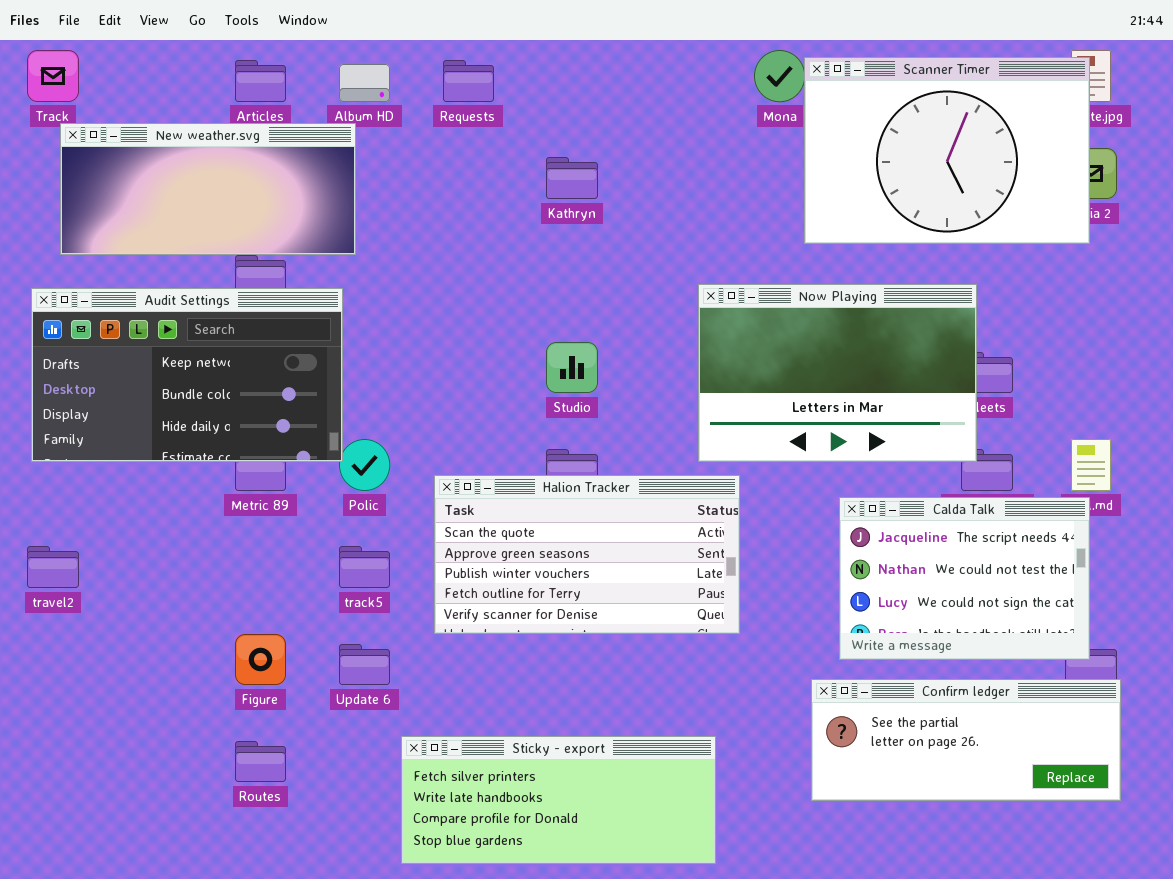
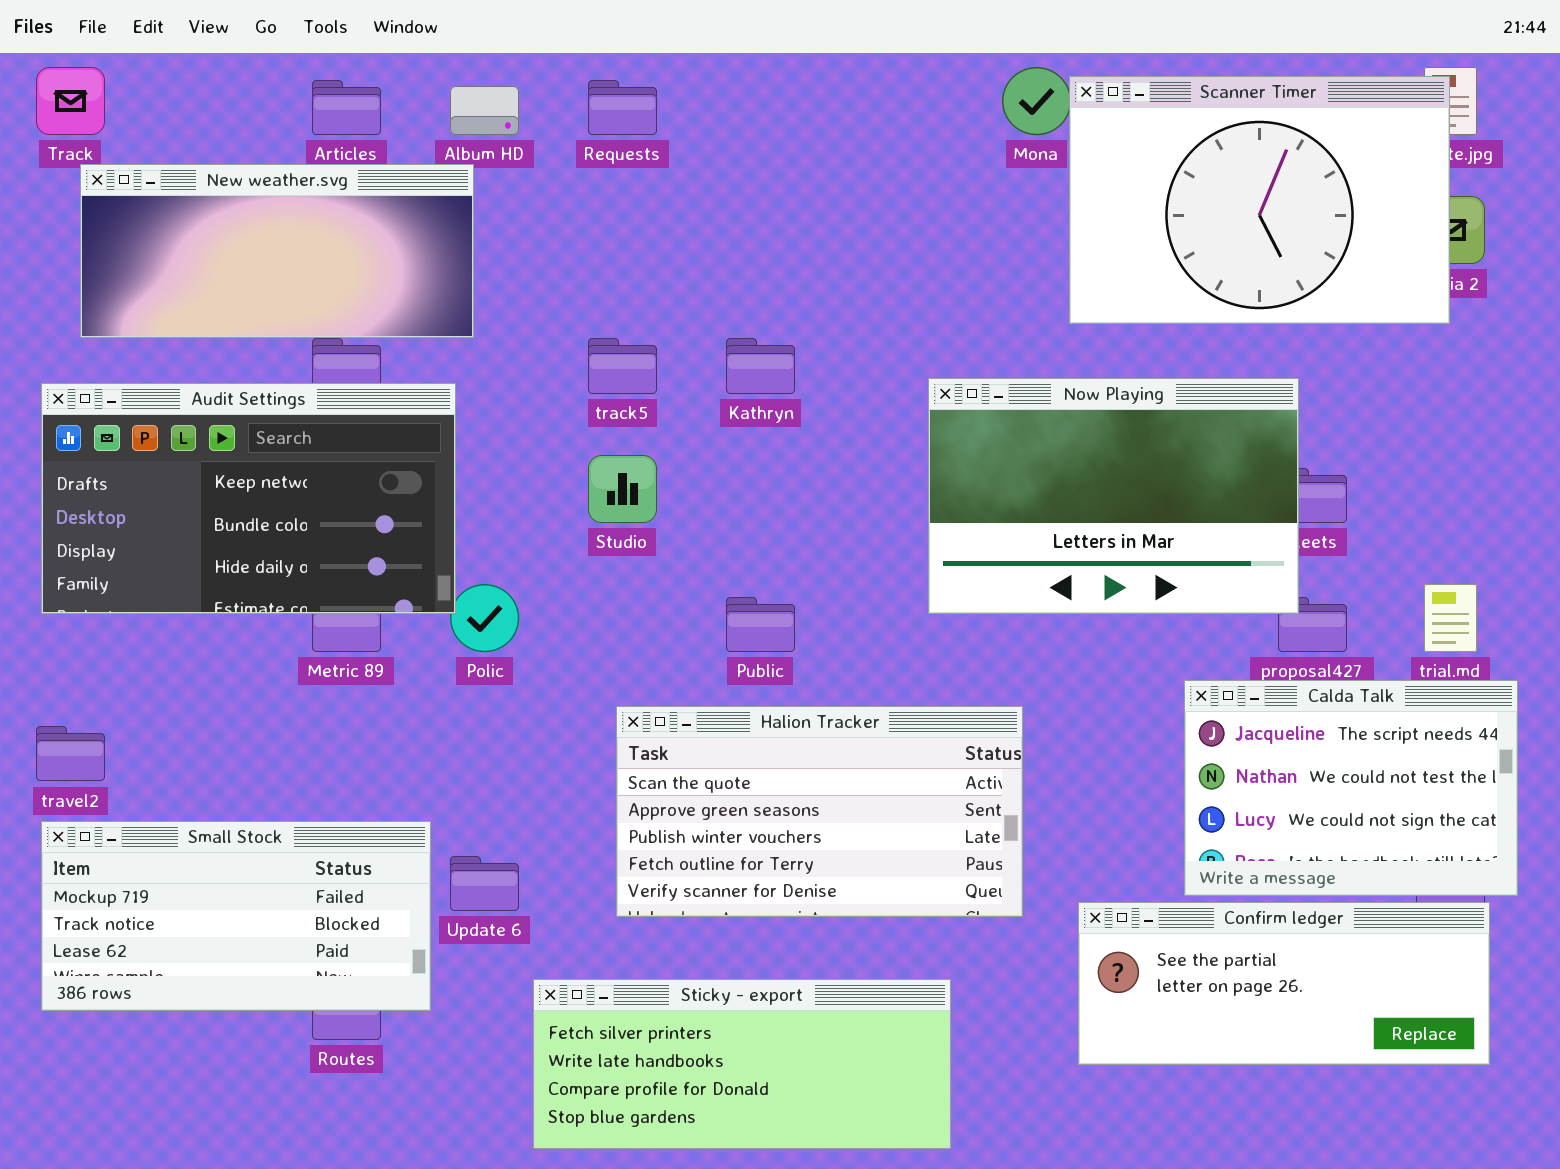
Kathryn: [546,157,598,199] -> [726,338,795,394], moved
Studio: [546,342,598,393] -> [588,455,657,523], moved
Halion Tracker: [434,475,740,634] -> [616,706,1023,917], moved
Calda Talk: [839,497,1090,660] -> [1184,680,1518,896], moved
track5: [339,546,390,588] -> [588,338,657,394], moved
Small Stock: none -> [41,821,431,1011], opened

